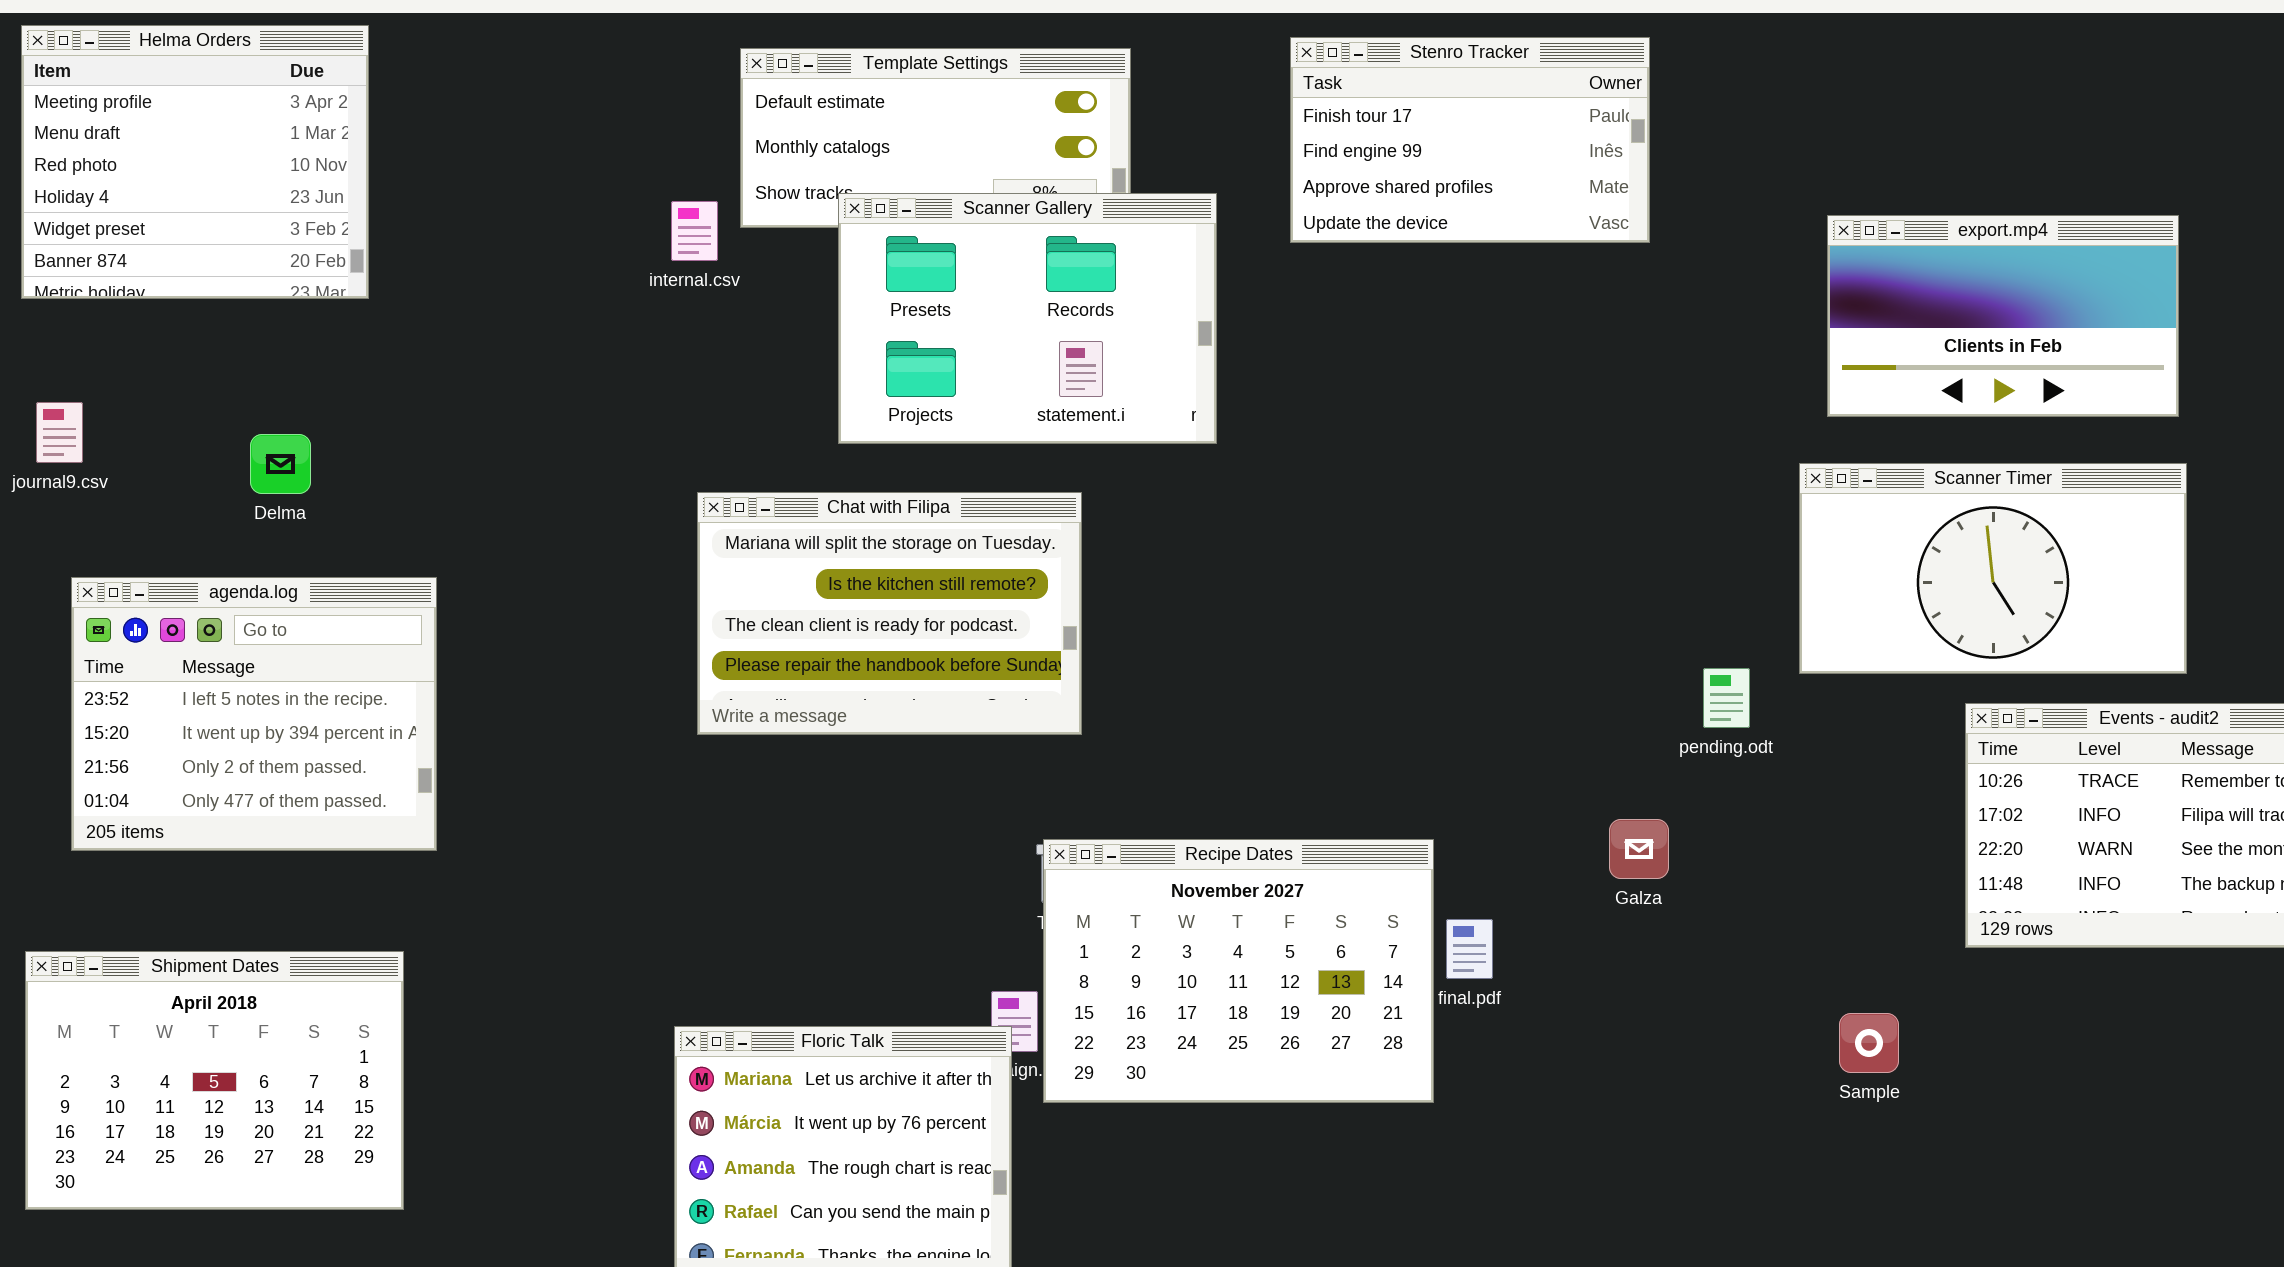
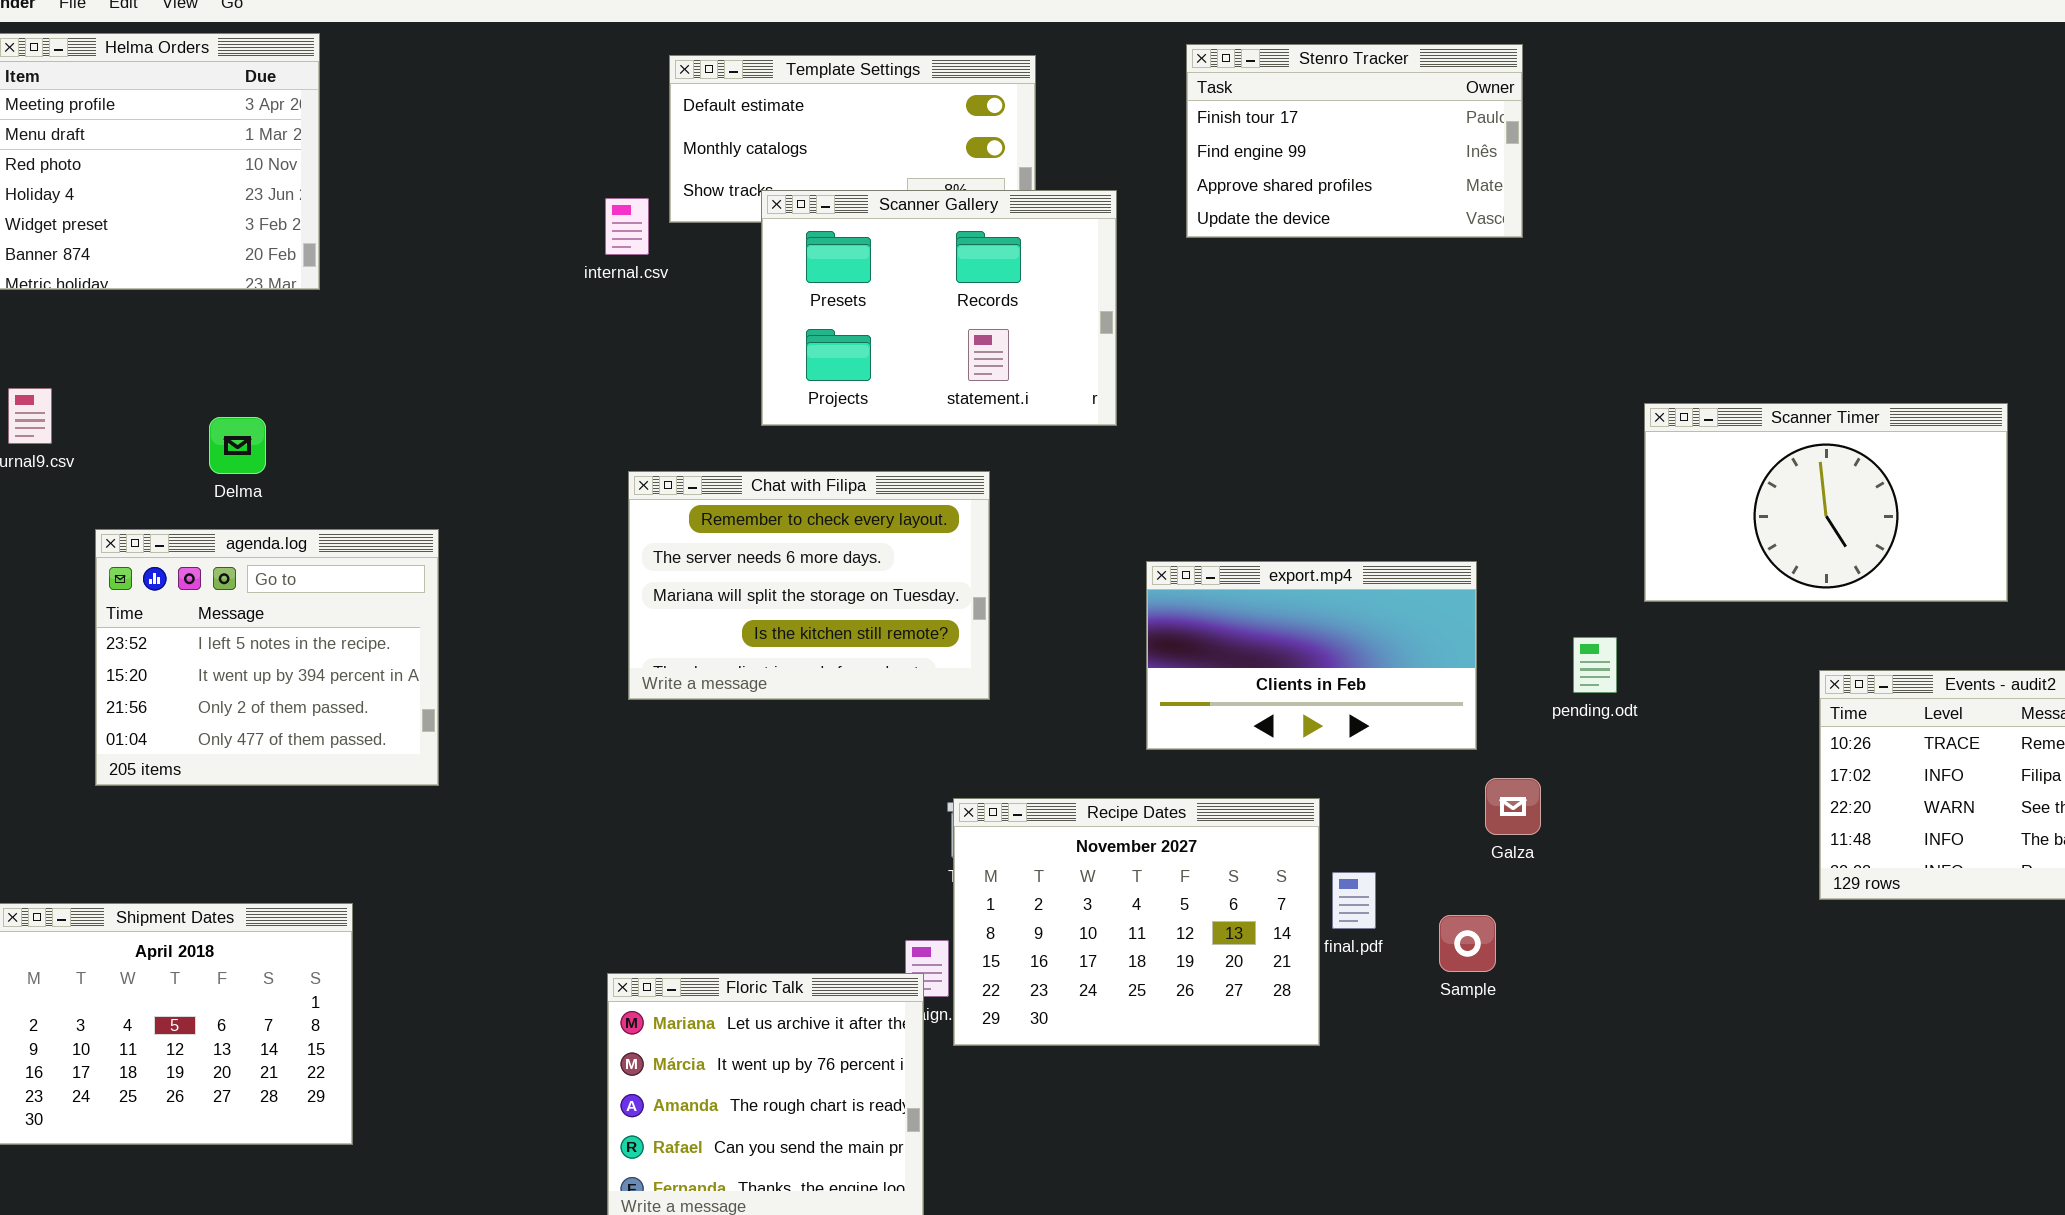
export.mp4: [1827,215,2179,417] -> [1146,561,1477,750], moved
Scanner Timer: [1799,463,2187,674] -> [1644,403,2008,602], moved
Chat with Filipa: [697,492,1082,735] -> [628,471,990,700], scrolled up 2 rows
agenda.log: [71,577,437,851] -> [95,529,439,786], moved
Sample: [1839,1013,1899,1073] -> [1439,915,1496,972], moved

